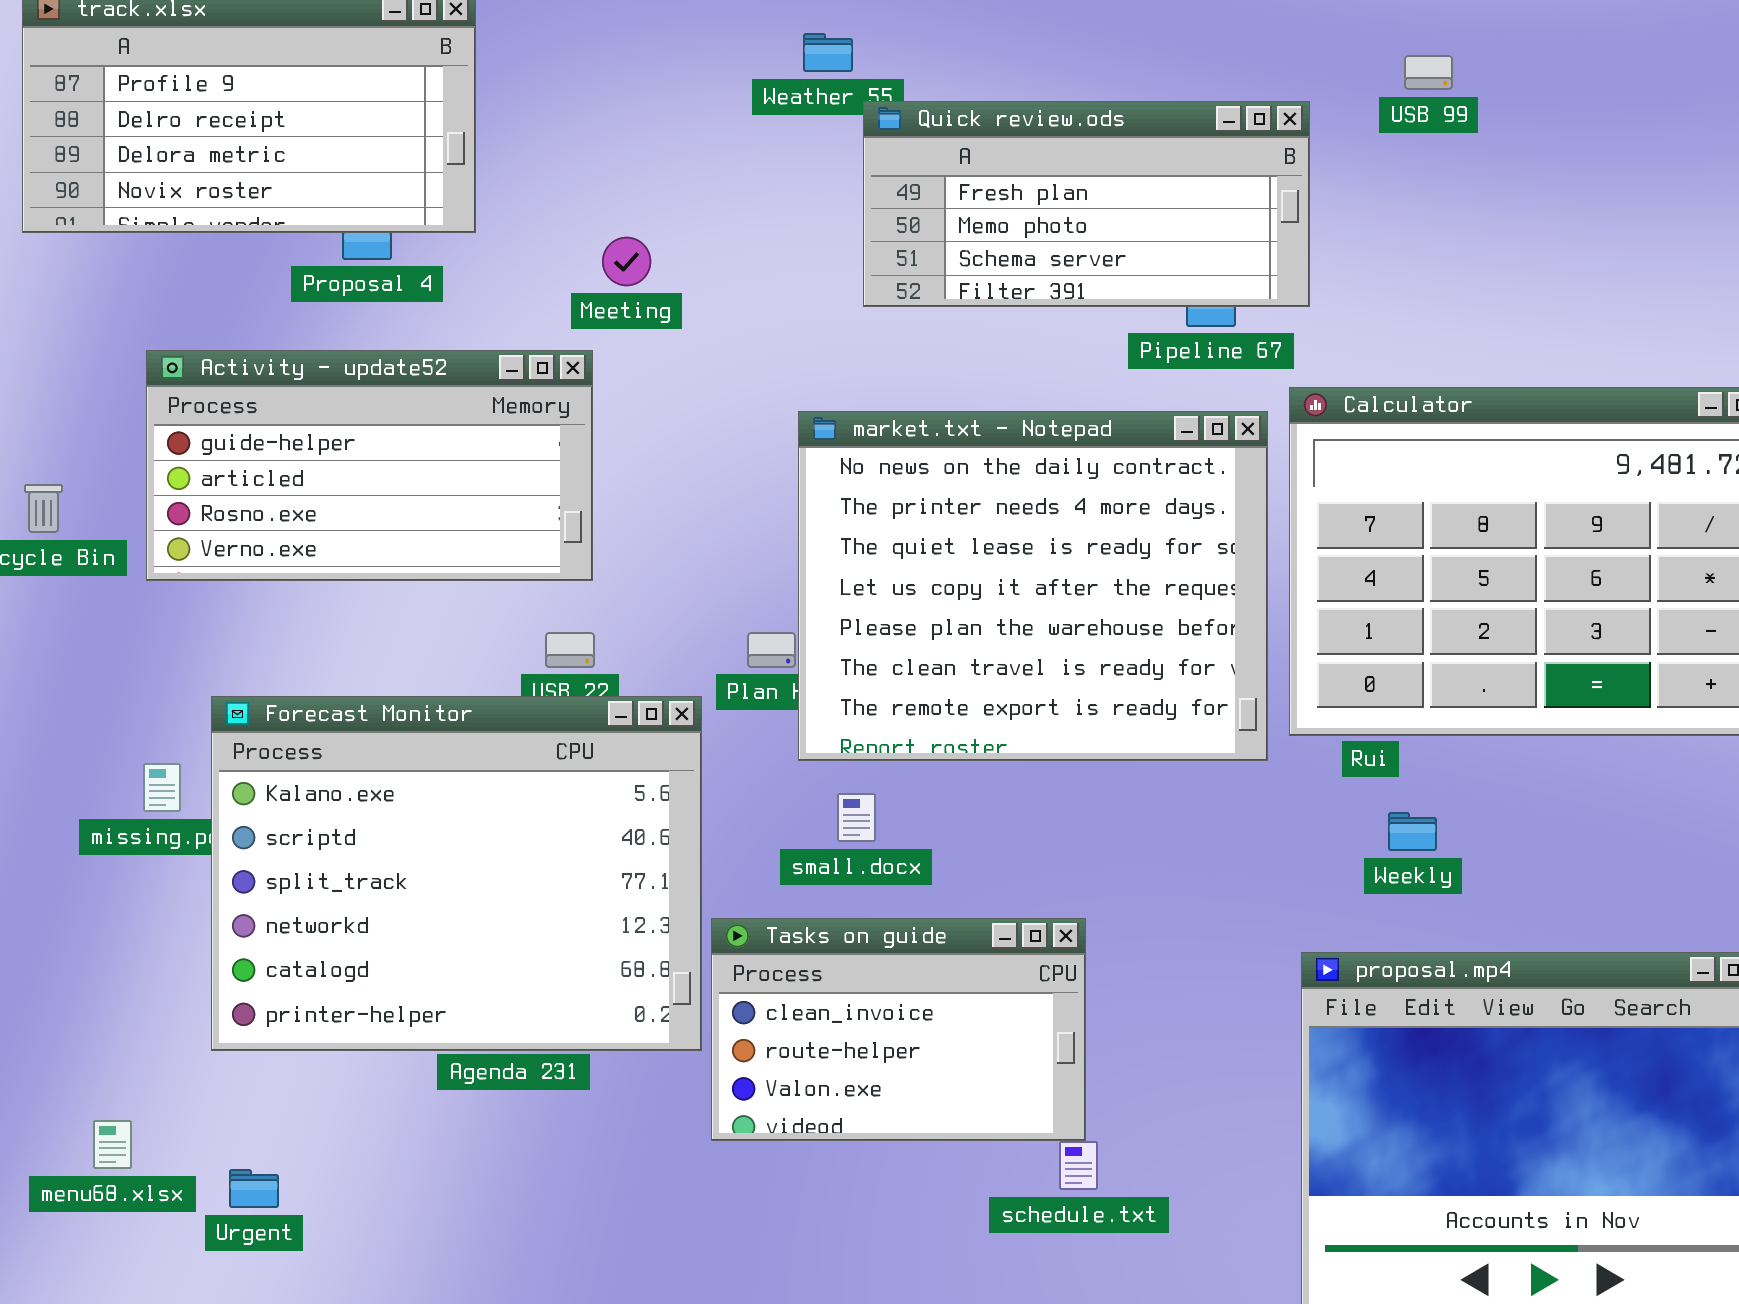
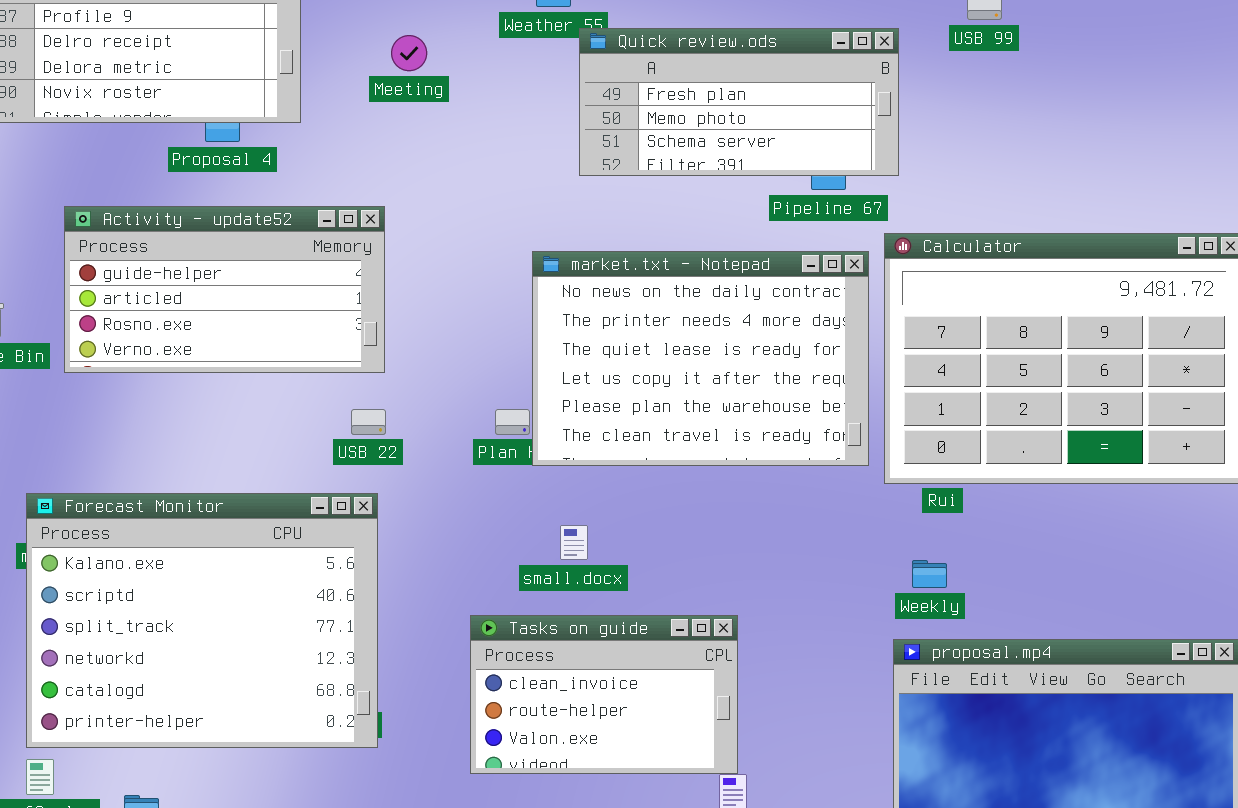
Meeting: [602,237,651,286] -> [391,35,427,71], moved
market.txt - Notepad: [798,411,1268,761] -> [532,251,869,466], resized
Forecast Monitor: [211,696,702,1051] -> [26,493,378,748], moved
Weekly: [1388,812,1437,851] -> [912,560,947,588], moved

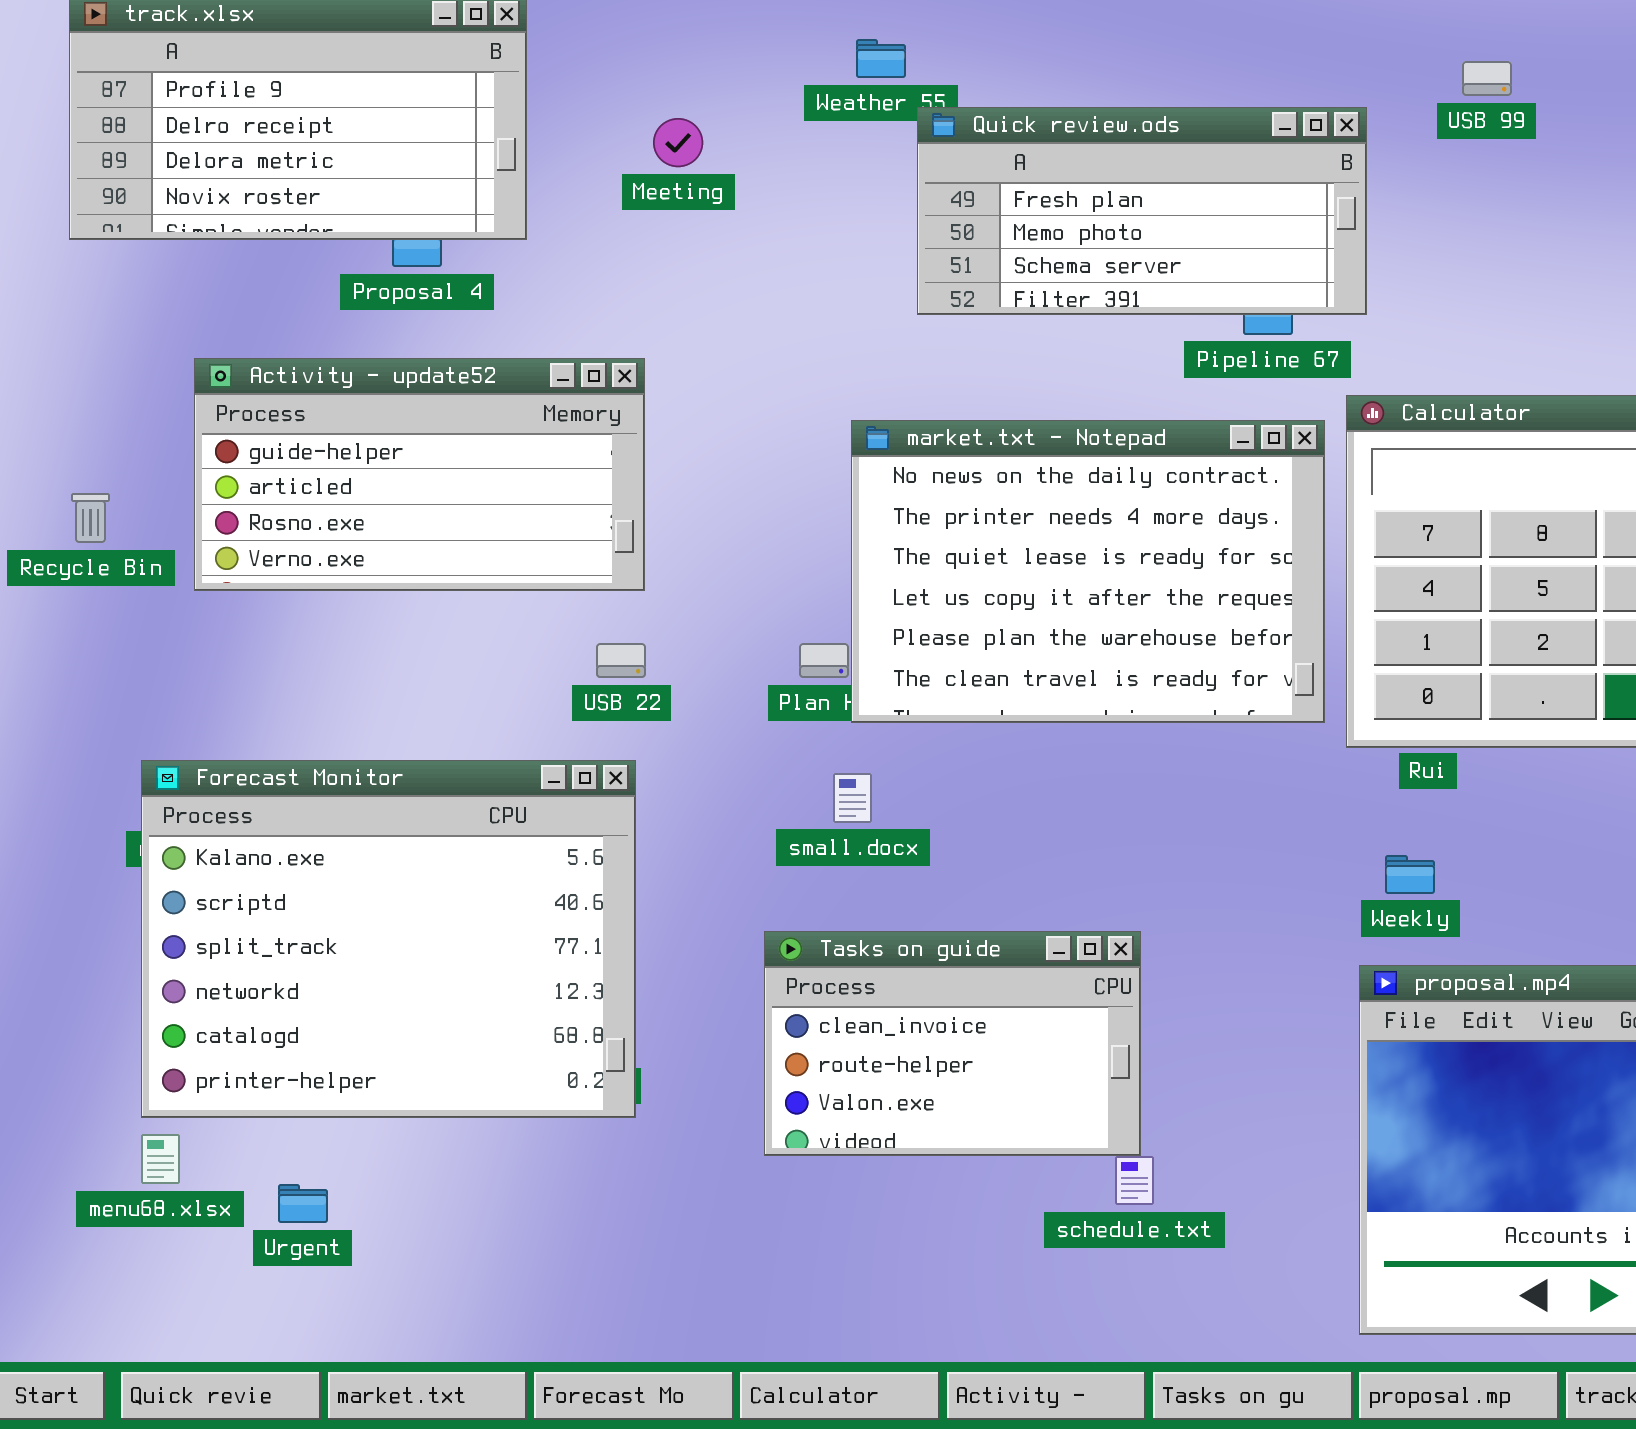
small.docx: [560,525,588,560] -> [833,773,872,823], moved

